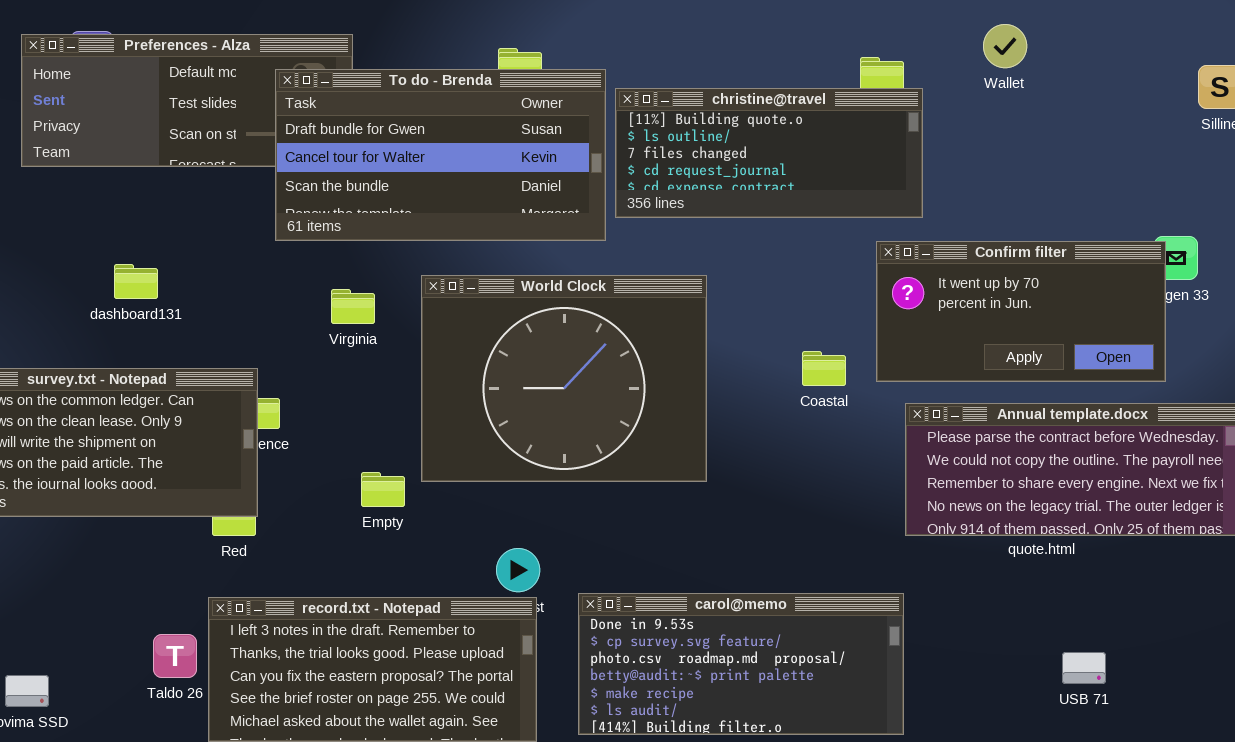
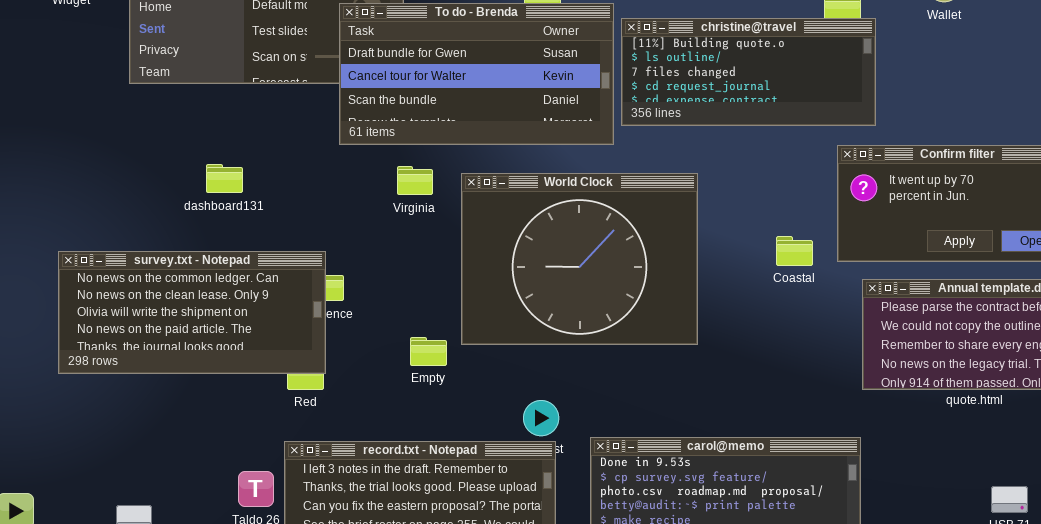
Virginia: [331,289,375,324] -> [397,166,433,195], moved

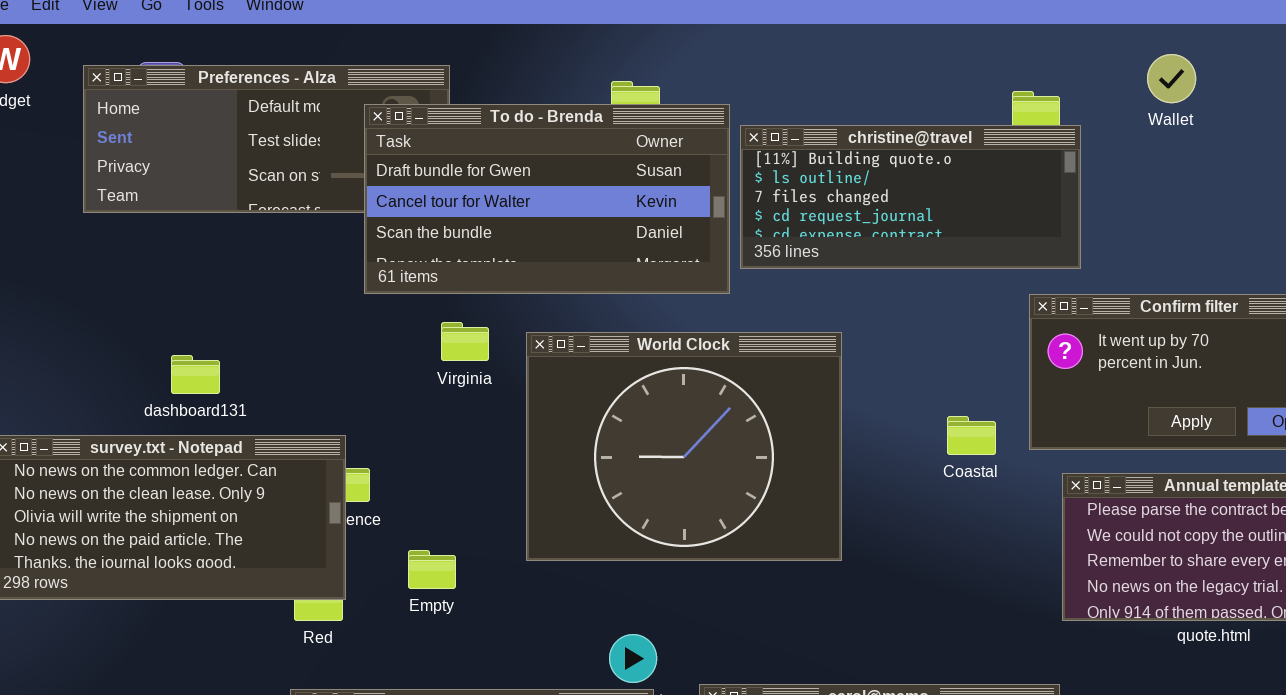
dashboard131: [206,164,243,193] -> [171,355,220,394], moved
Empty: [410,337,447,366] -> [408,550,456,589], moved

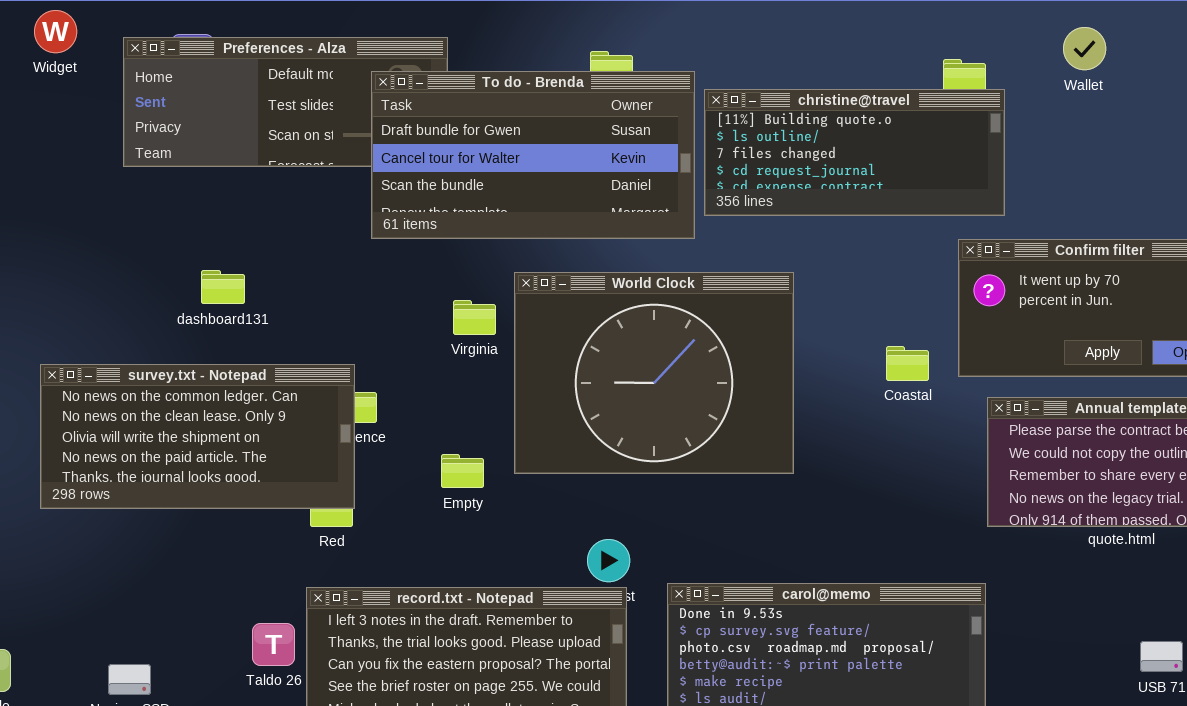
Virginia: [441,322,489,361] -> [453,300,496,335], moved
dashboard131: [171,355,220,394] -> [201,270,245,304], moved
Empty: [408,550,456,589] -> [441,454,484,488], moved

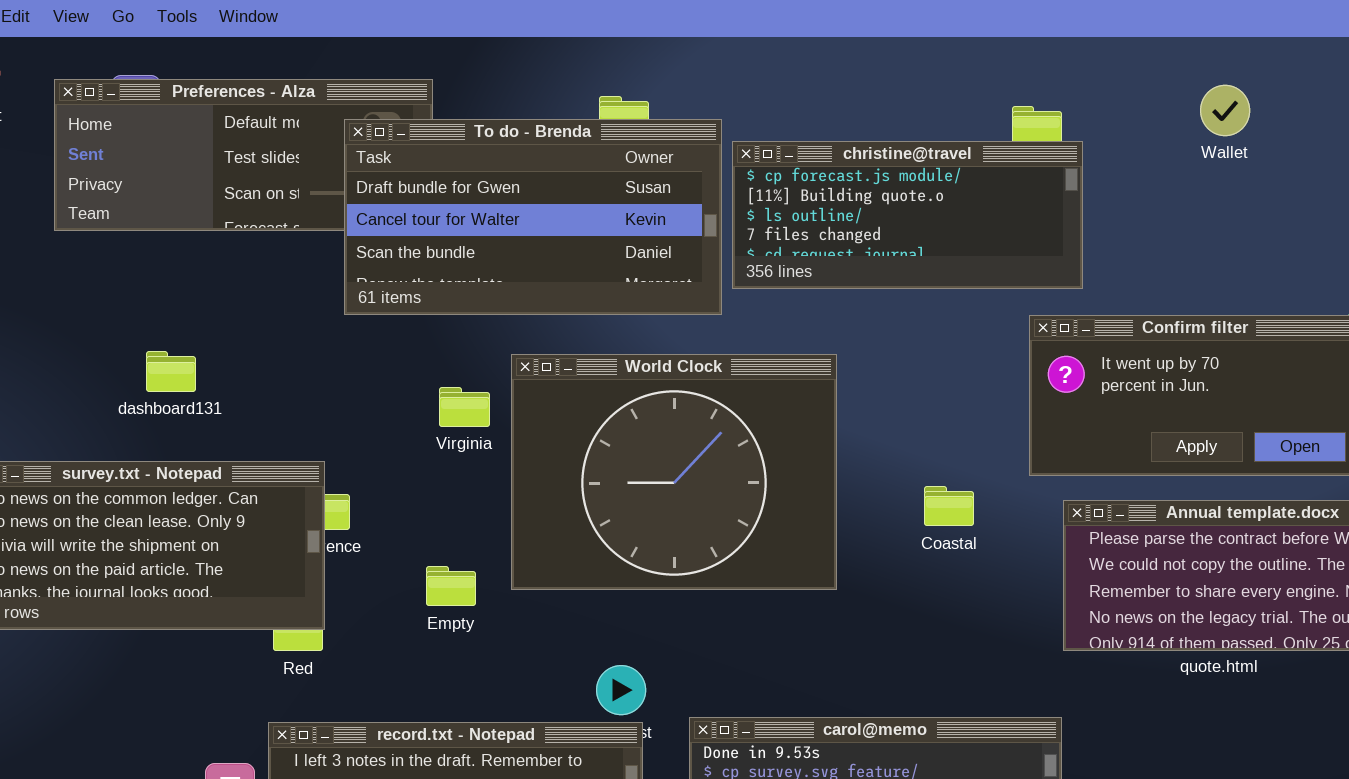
Wallet: [1063,27,1106,70] -> [1200,85,1250,136], moved
christine@travel: [704,89,1005,216] -> [732,141,1083,289], scrolled up 1 row
Coastal: [886,346,929,381] -> [924,486,974,526], moved

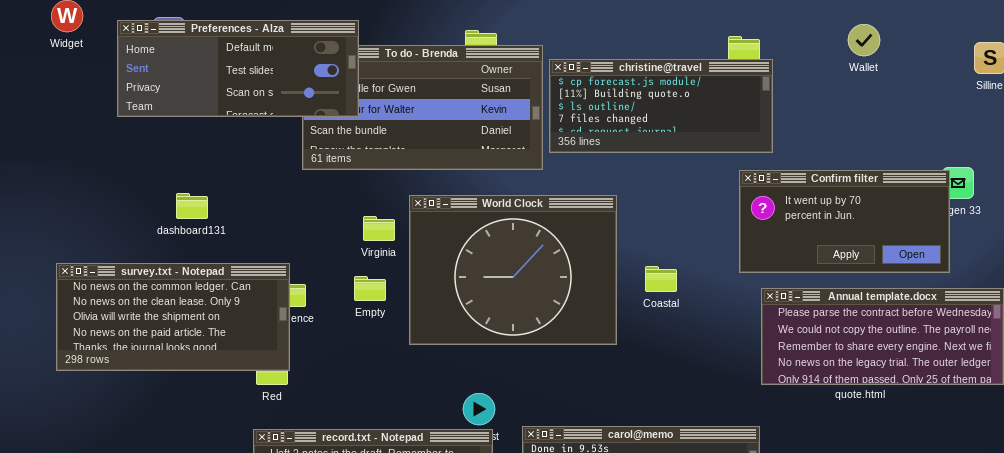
Preferences - Alza: [54,79,433,231] -> [117,20,359,117], raised
Coastal: [924,486,974,526] -> [645,266,677,292], moved
Empty: [426,566,476,606] -> [354,276,386,301], moved

